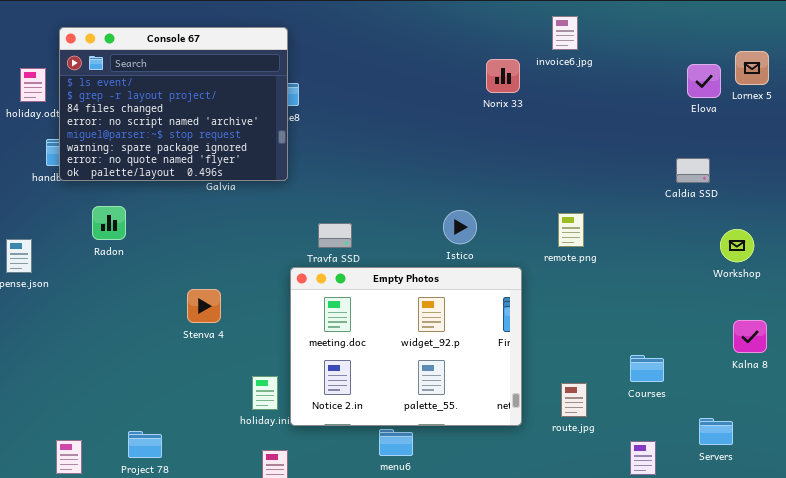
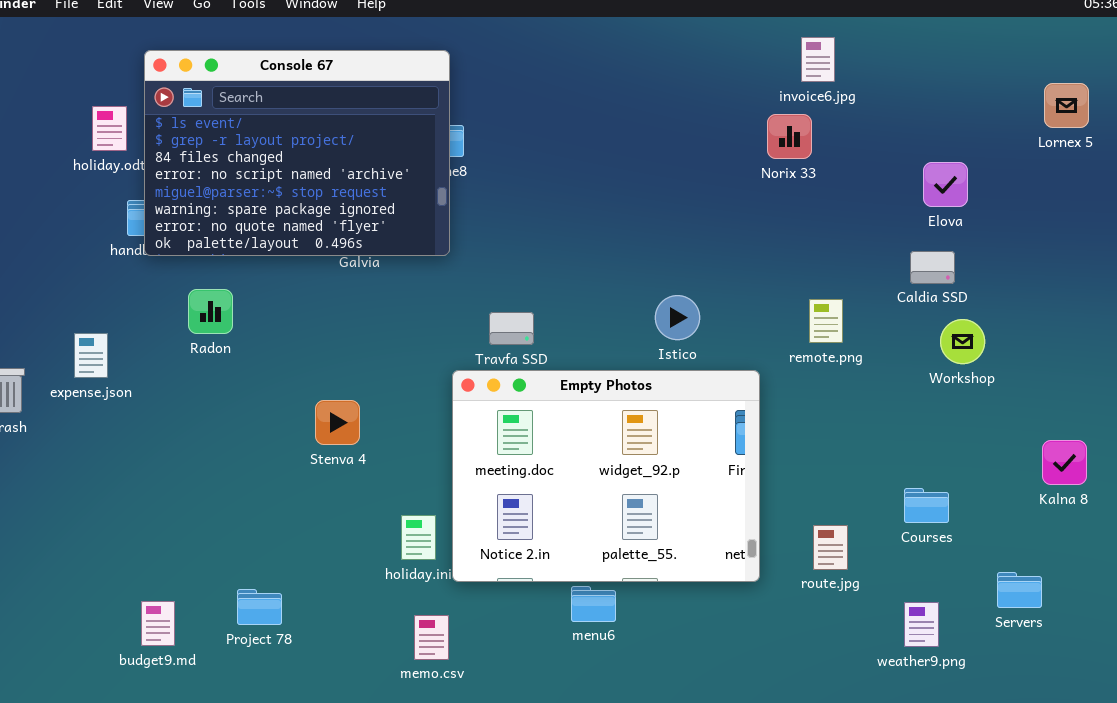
Norix 33: [486,59,520,93] -> [767,114,812,159], moved
Elova: [687,64,721,98] -> [923,162,968,207], moved
Caldia SSD: [676,158,710,183] -> [910,251,955,284], moved
Workshop: [720,229,754,262] -> [940,319,985,364], moved

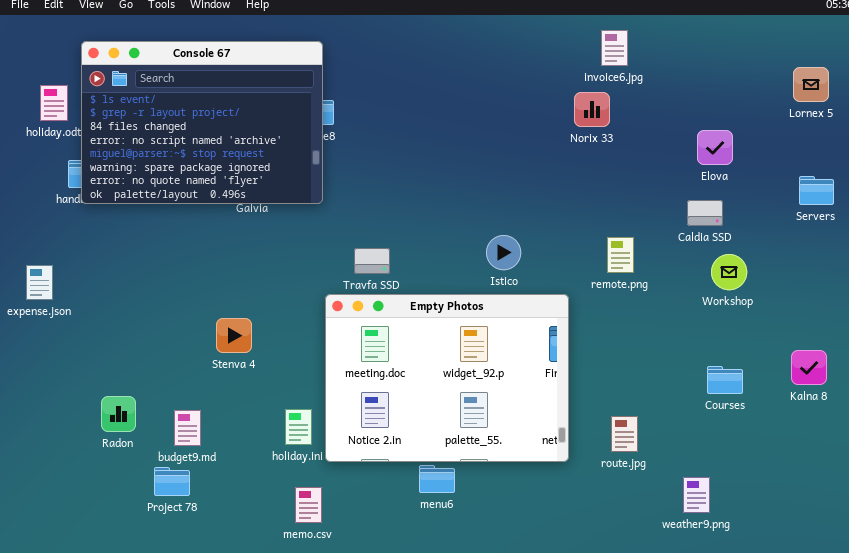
Radon: [188,289,233,334] -> [101,396,136,432], moved
Courses: [904,488,949,523] -> [707,366,743,394], moved
Servers: [997,572,1042,608] -> [799,176,834,205], moved
budget9.md: [141,601,175,646] -> [174,410,201,446], moved

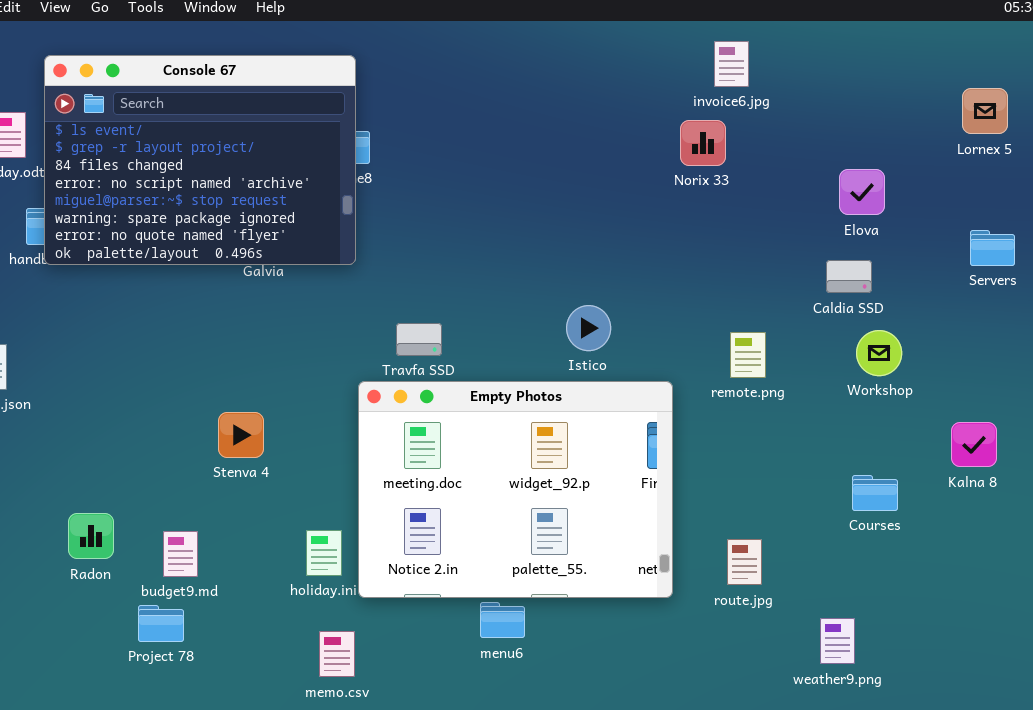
remote.png: [607,237,634,273] -> [730,332,766,378], moved
Kalna 8: [791,350,827,385] -> [951,422,997,467], moved

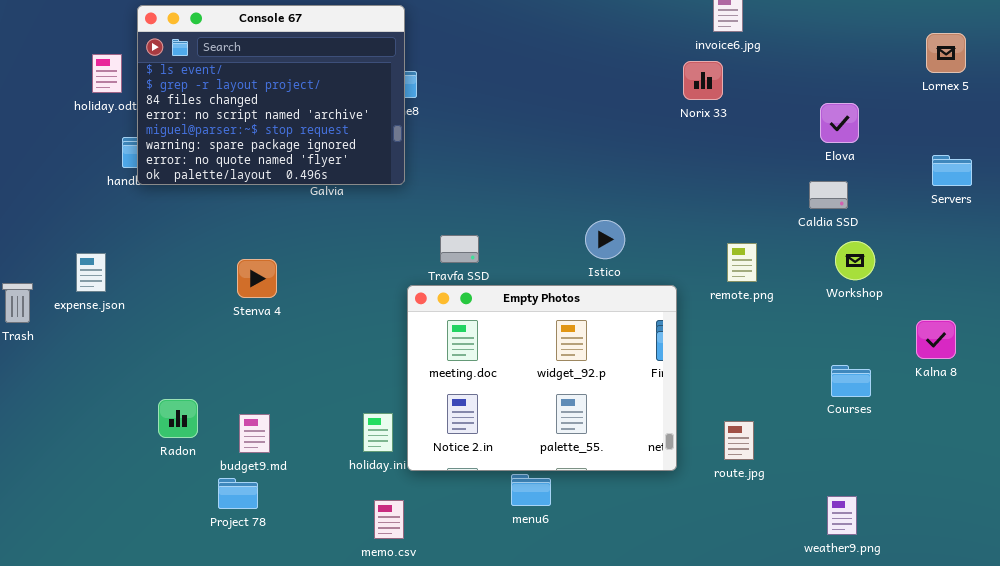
Stenva 4: [218,412,264,458] -> [237,259,277,298], moved
weather9.png: [820,618,855,664] -> [827,496,857,535], moved

